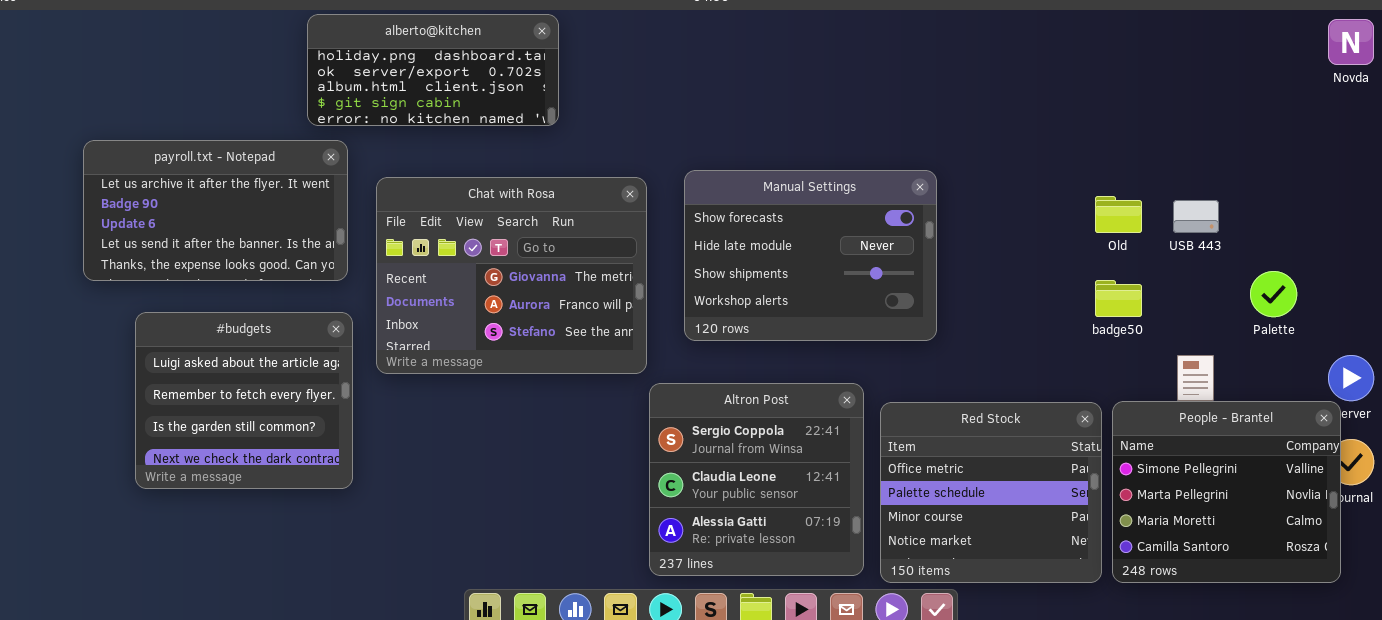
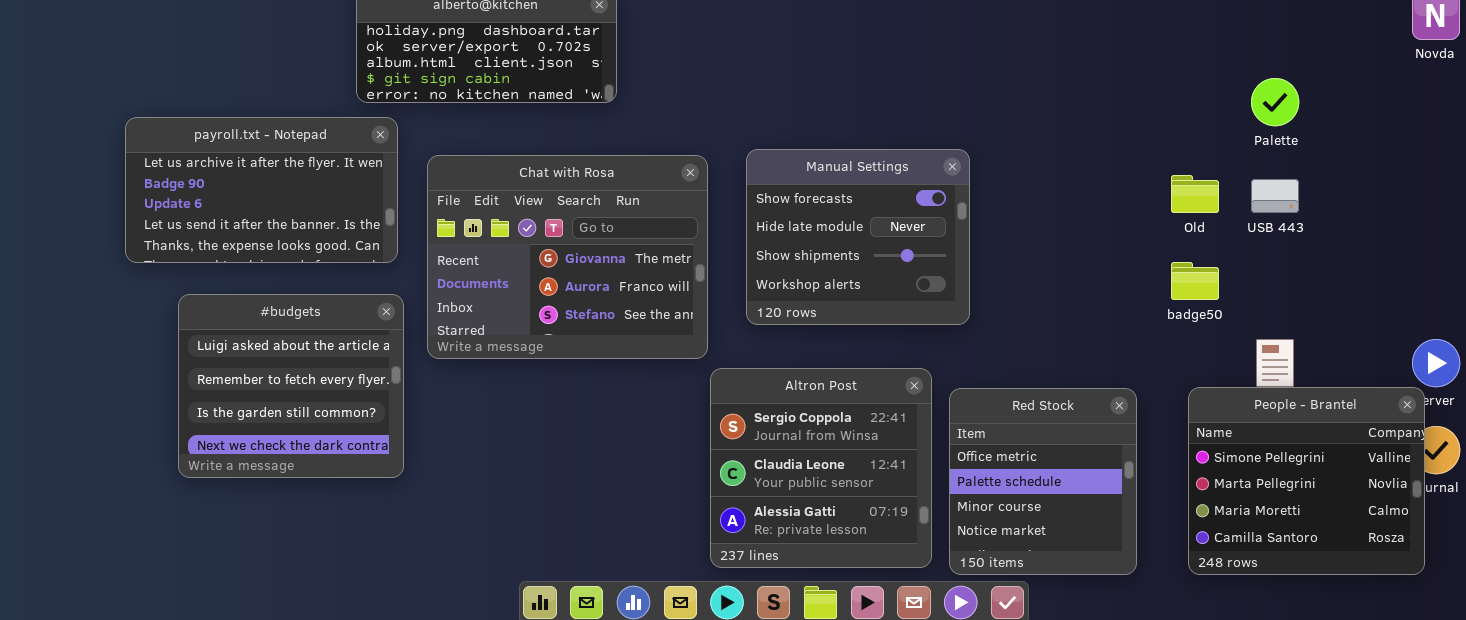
Manual Settings: [684,170,937,341] -> [746,149,970,325], resized
Palette: [1250,271,1297,317] -> [1251,78,1299,126], moved
Red Stock: [880,402,1102,583] -> [949,388,1137,575], resized

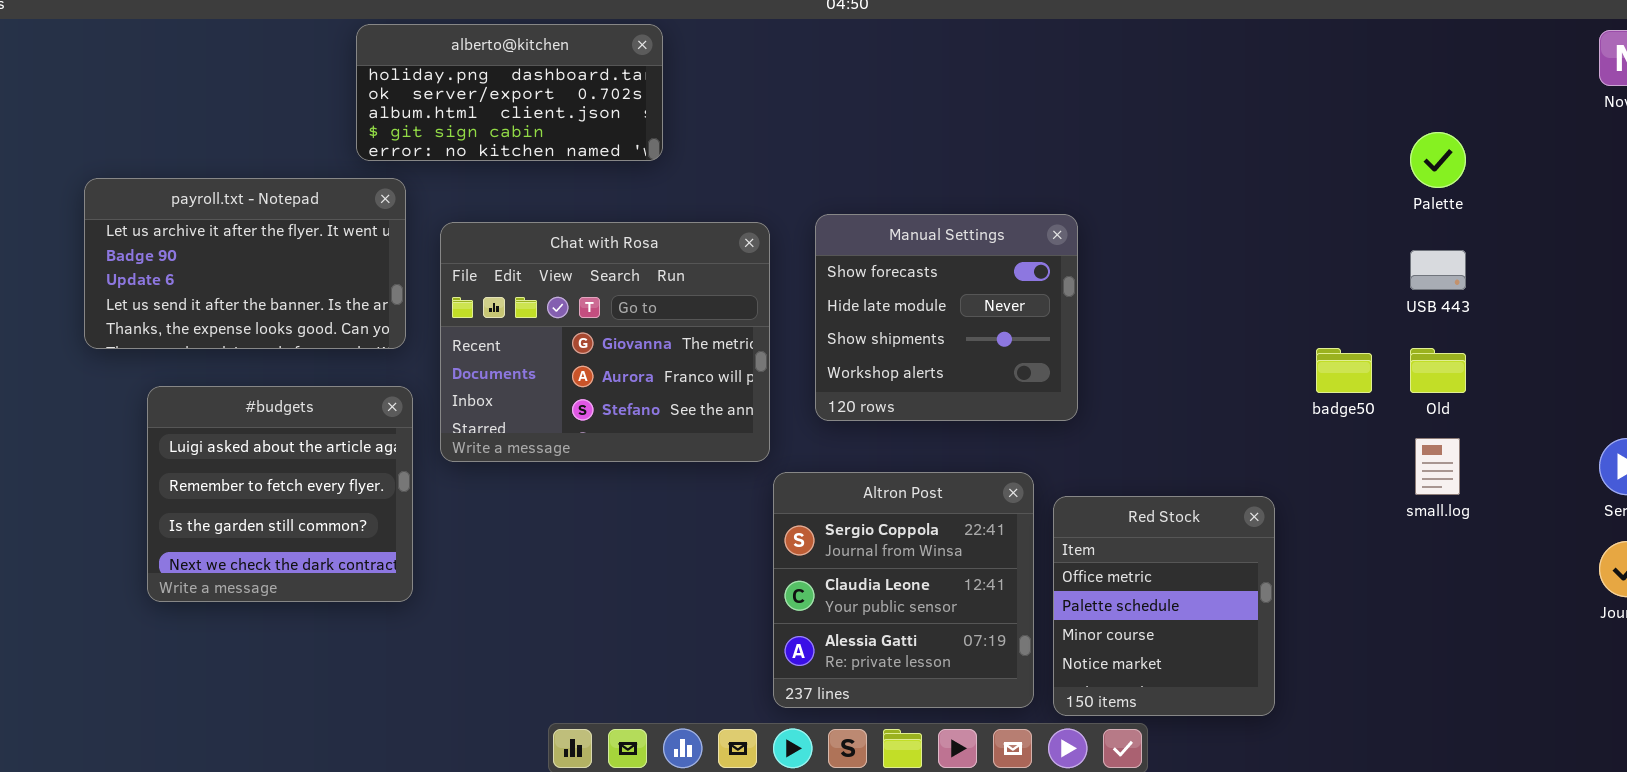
Old: [1171,175,1219,213] -> [1410,348,1466,393], moved
People - Brantel: [1188,387,1425,575] -> none, closed

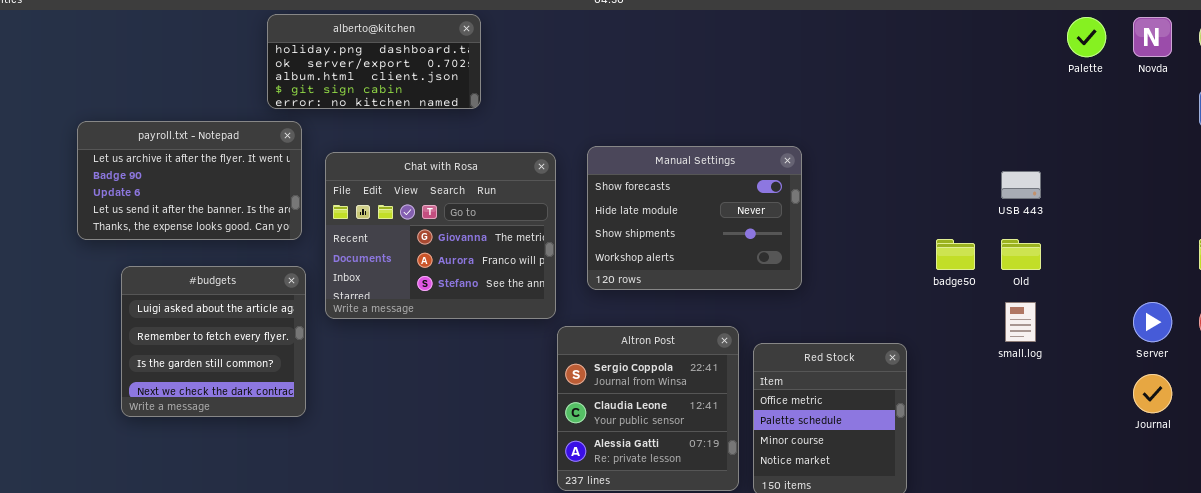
Palette: [1410,132,1466,188] -> [1067,17,1106,57], moved
Manual Settings: [815,214,1078,421] -> [587,146,802,290], resized

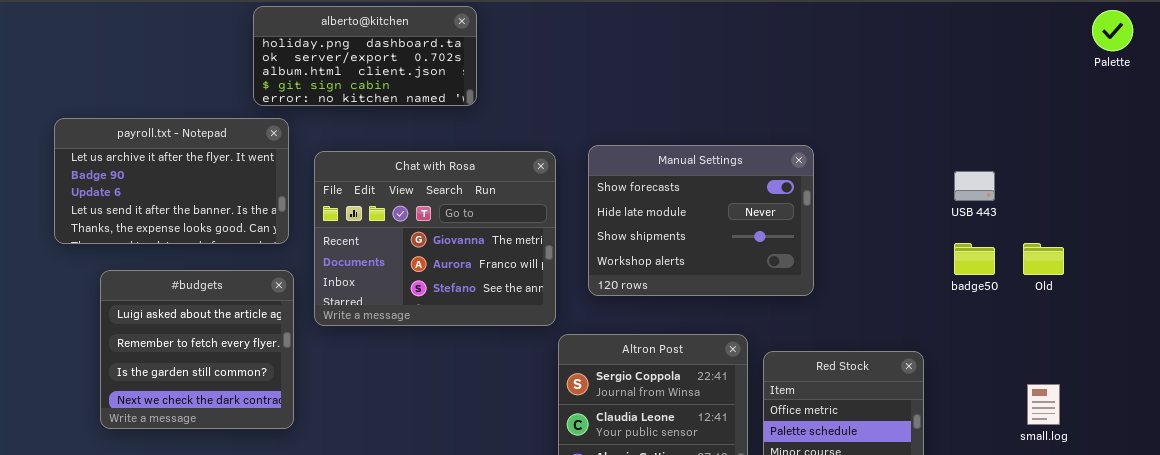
USB 443: [1001,171,1041,199] -> [954,171,995,201], moved
small.log: [1005,302,1036,342] -> [1027,384,1060,425], moved

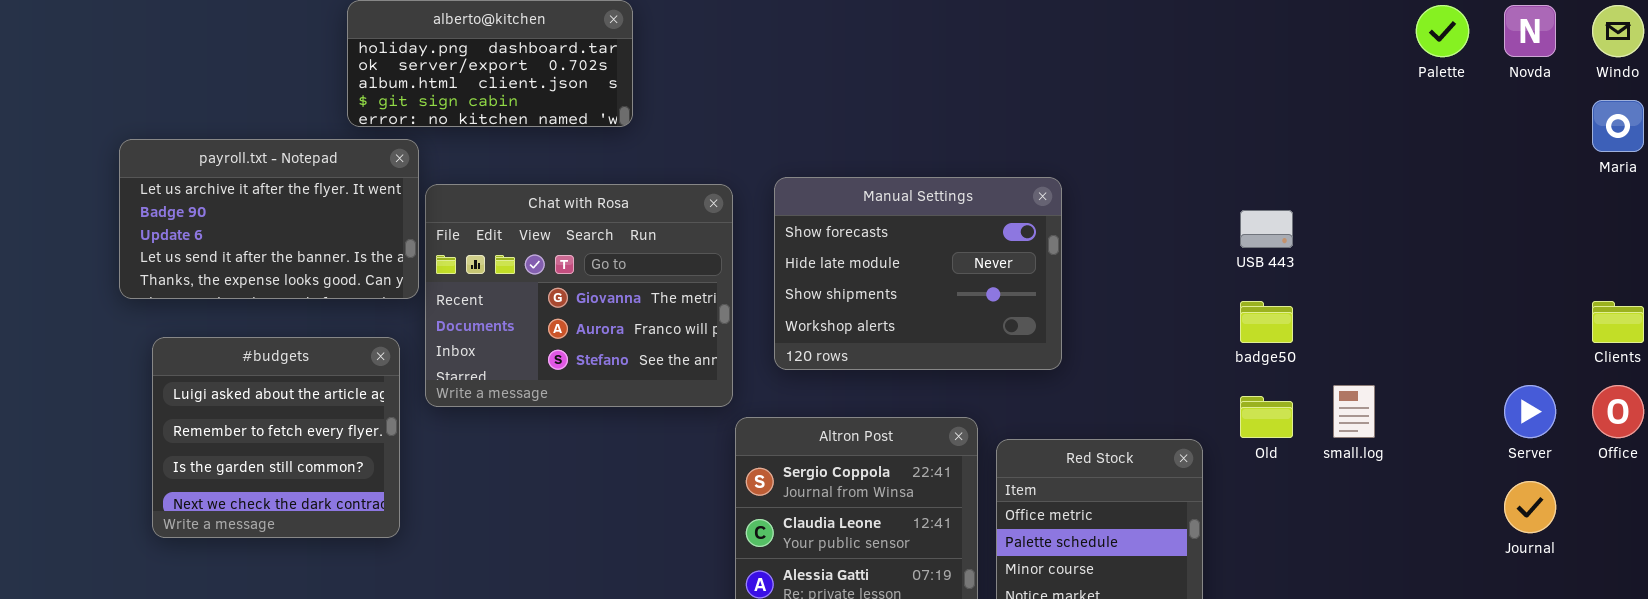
payroll.txt - Notepad: [54,118,289,244] -> [119,139,419,299], moved
Old: [1023,243,1064,275] -> [1240,396,1293,438], moved
small.log: [1027,384,1060,425] -> [1333,385,1375,438], moved

